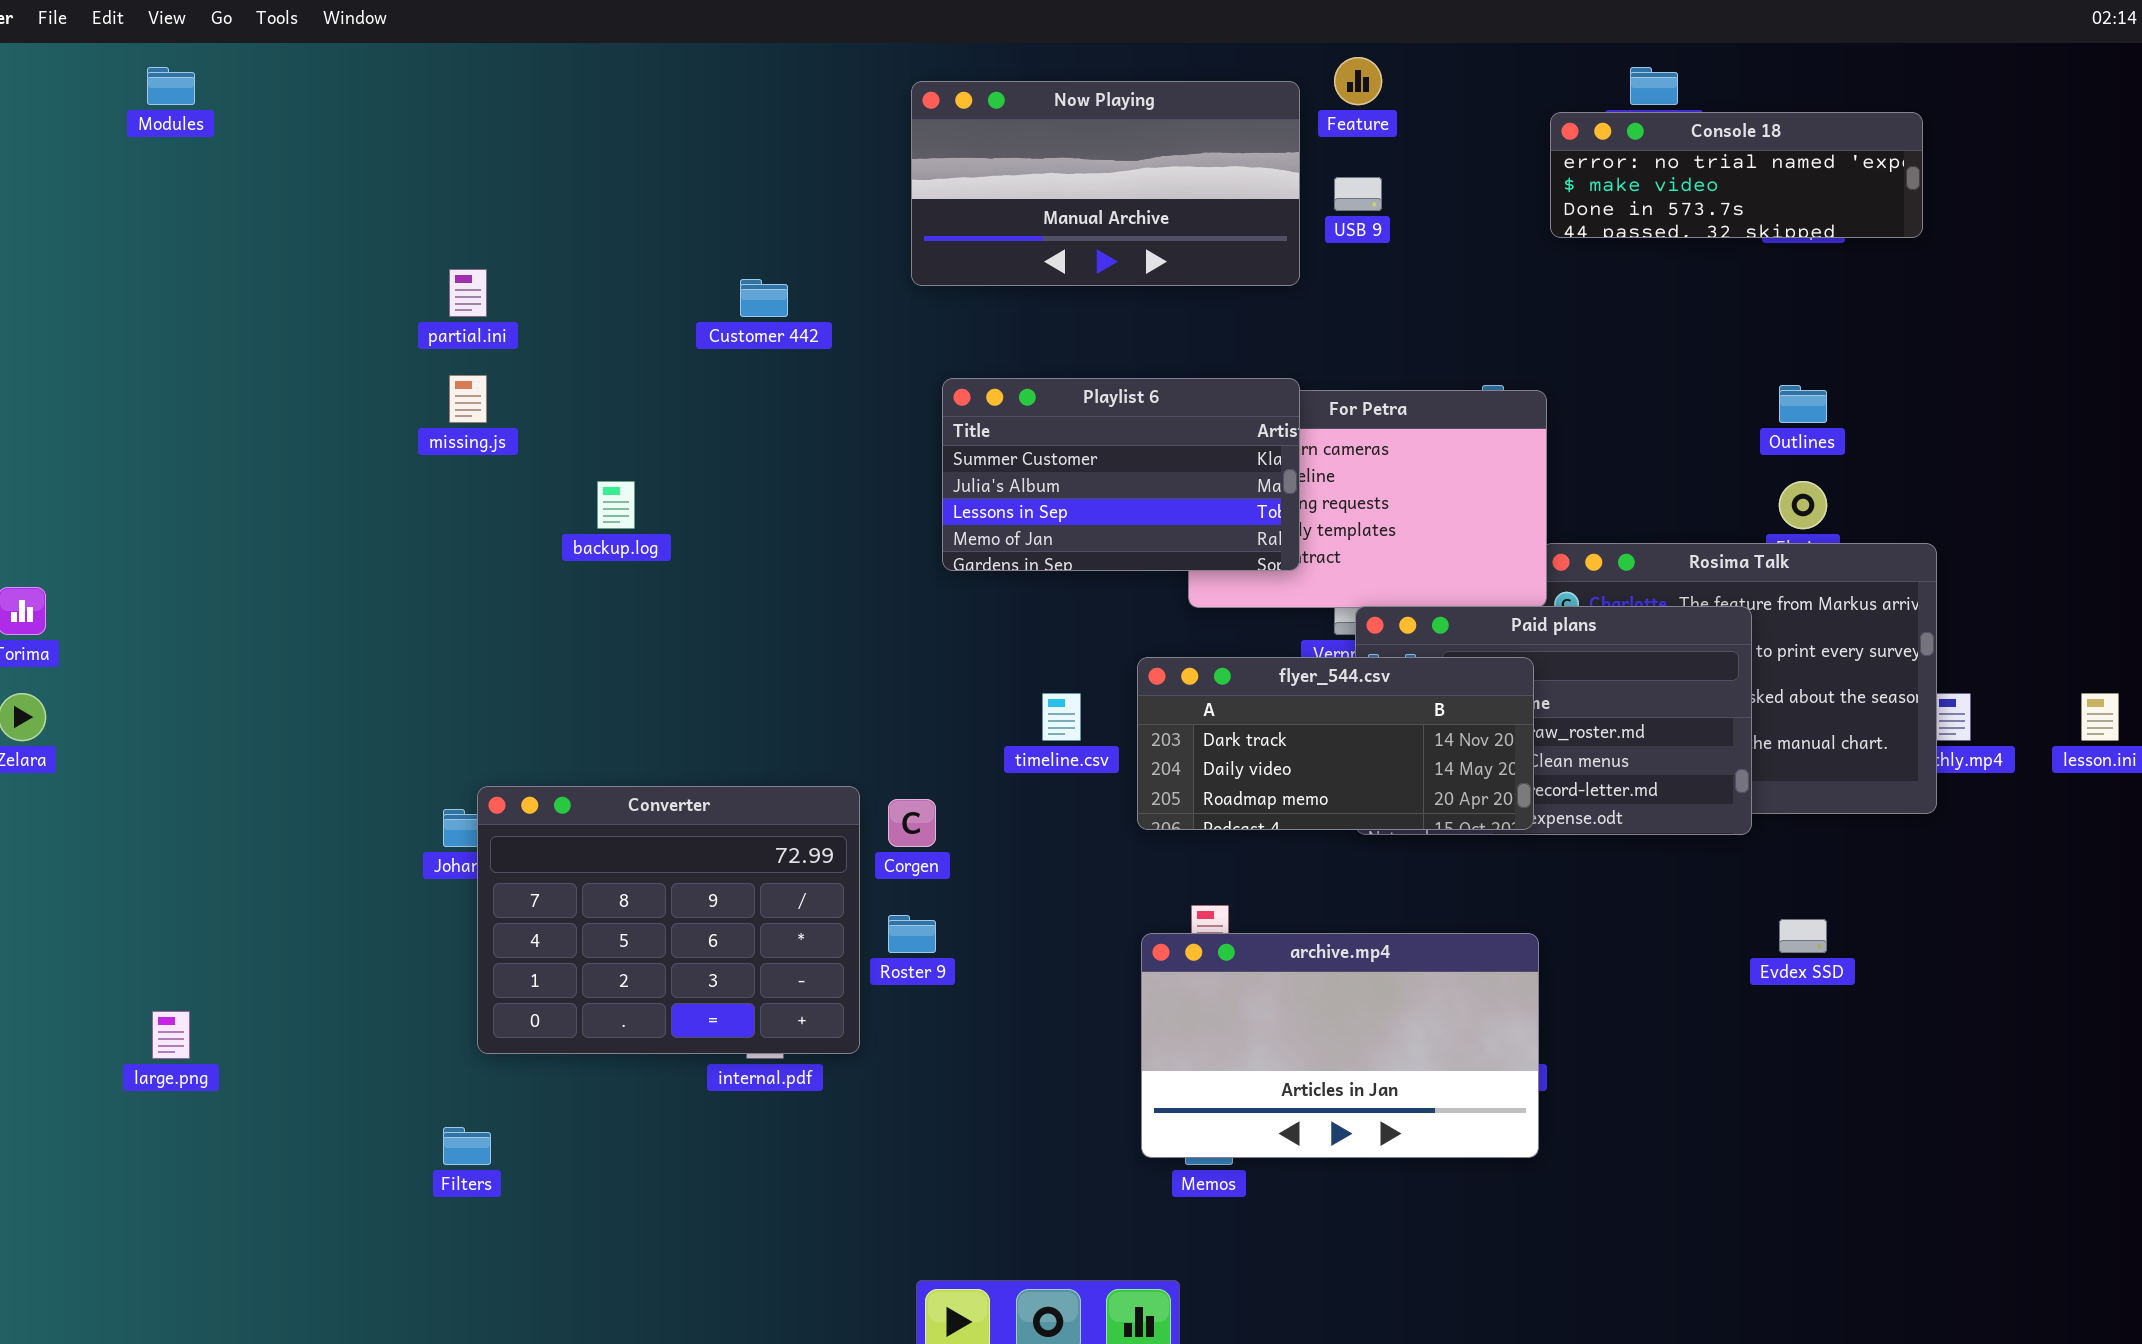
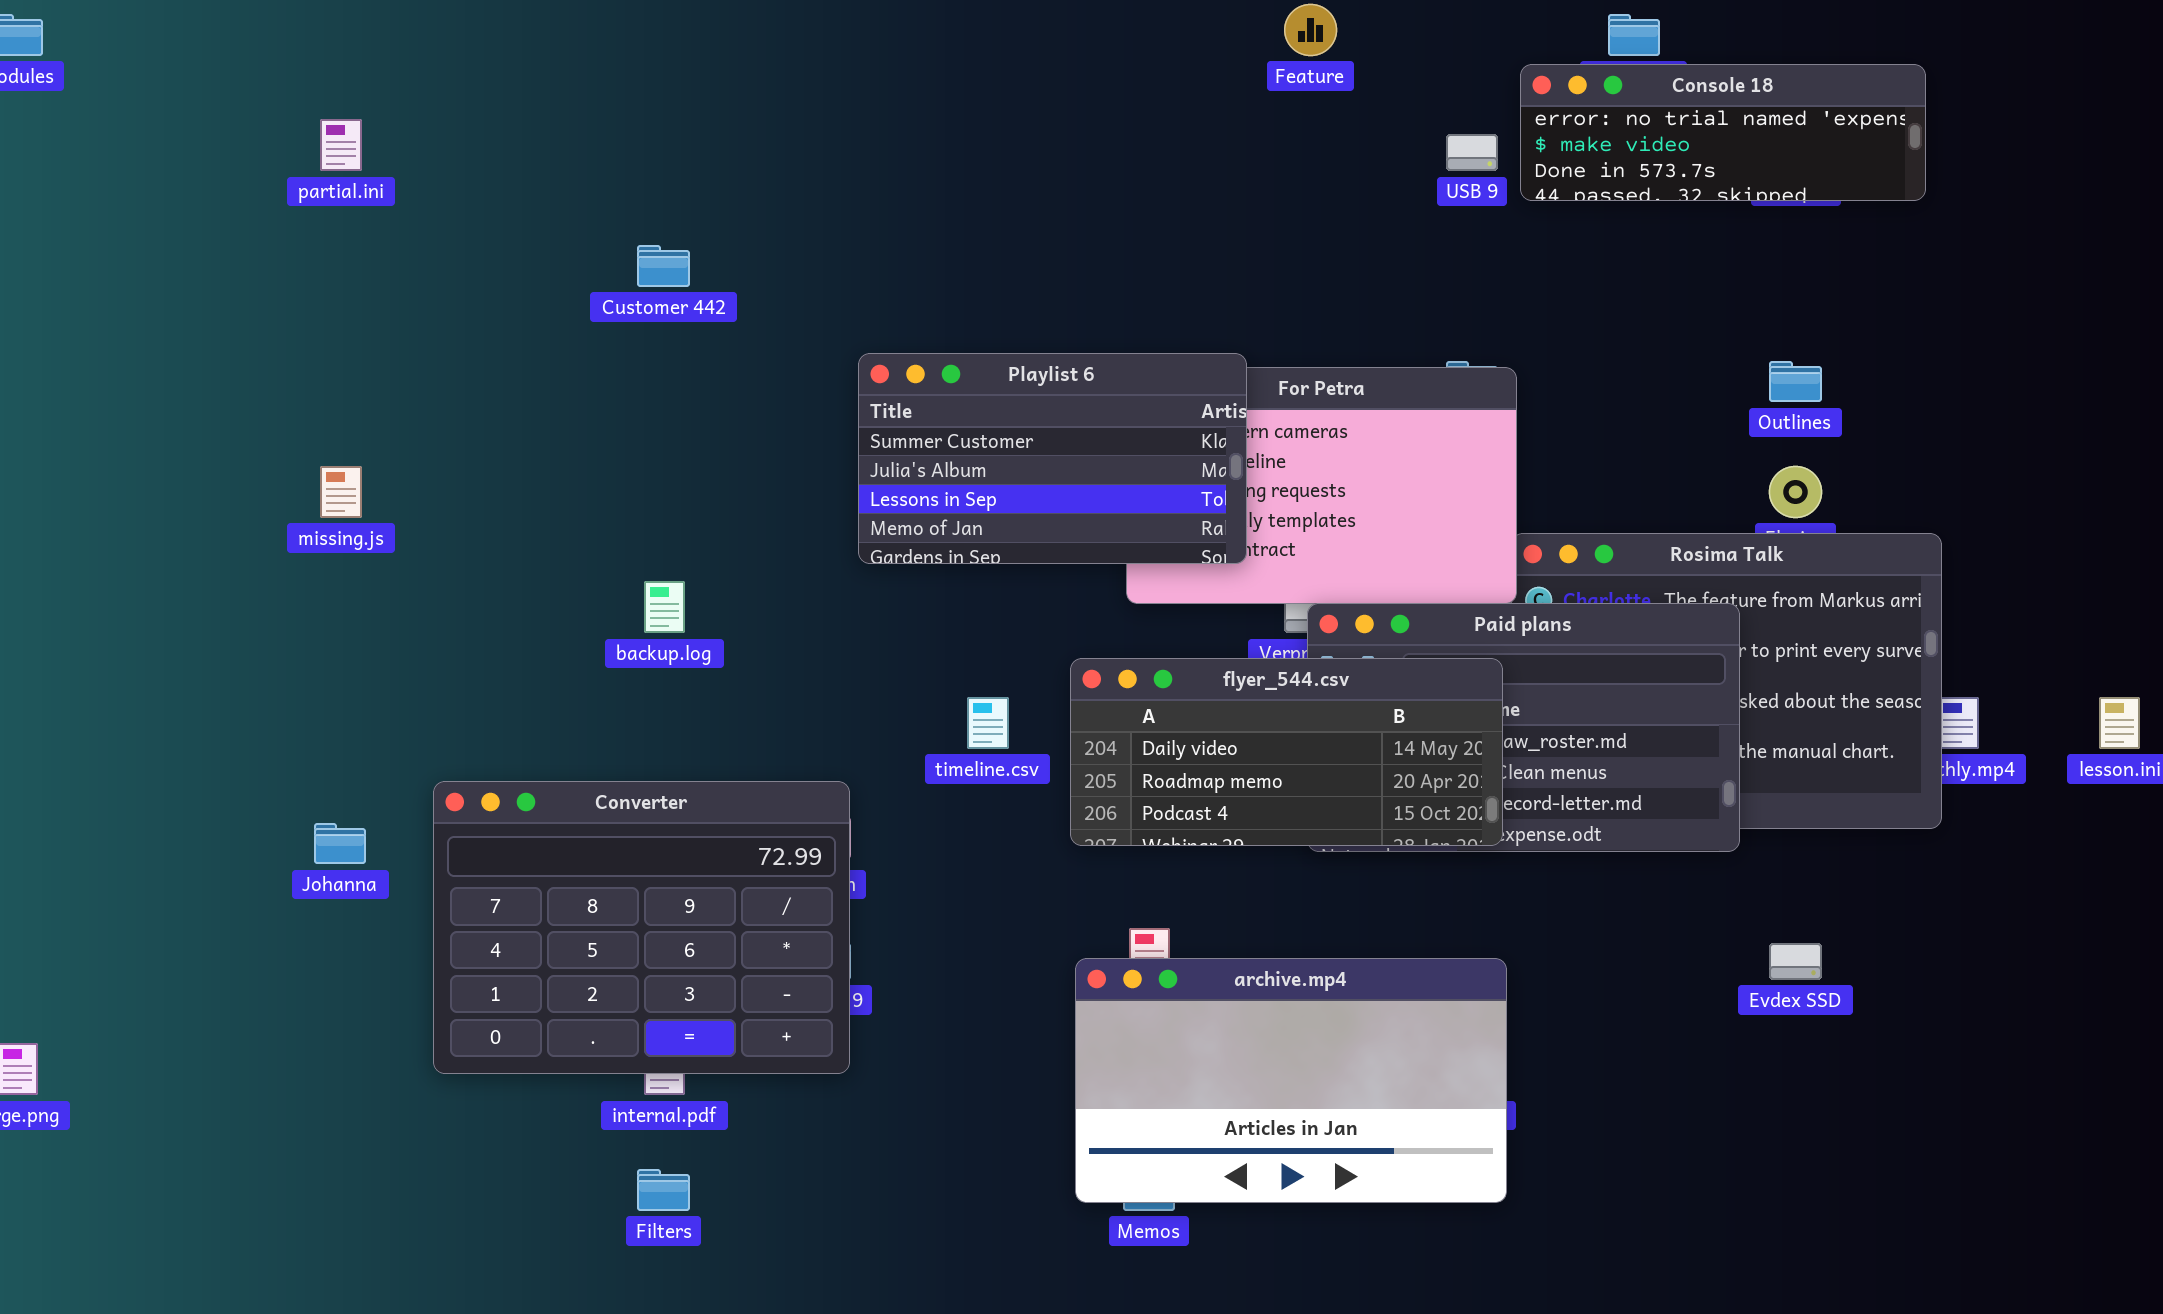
Now Playing: [911,81,1300,286] -> none, closed
USB 9: [1334,177,1382,211] -> [1446,134,1498,171], moved
partial.ini: [449,269,487,317] -> [320,119,362,171], moved
missing.js: [449,375,487,423] -> [320,466,362,518], moved
backup.log: [597,481,635,529] -> [644,581,685,633], moved
flyer_544.csv: [1137,657,1534,830] -> [1070,658,1503,846], scrolled down 1 row
Converter: [477,786,860,1054] -> [433,781,850,1074], moved
Filters: [443,1127,491,1165] -> [637,1169,690,1211], moved

